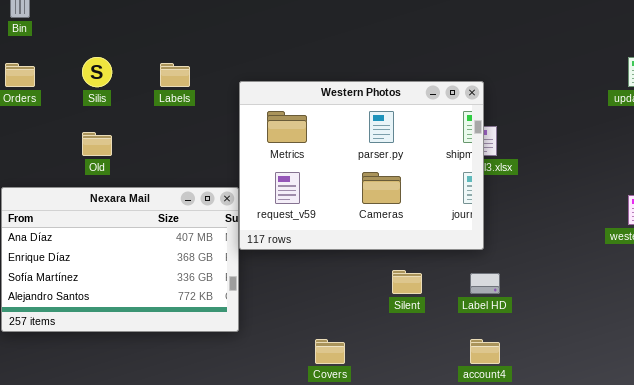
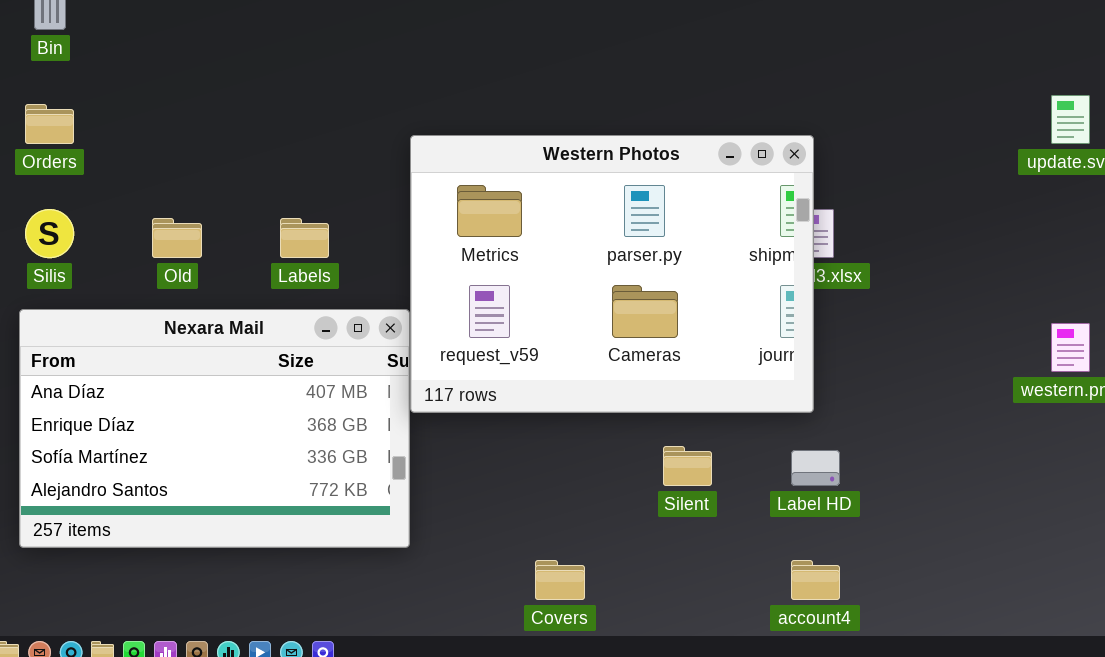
Silis: [82,57,112,87] -> [25,209,74,258], moved
Labels: [160,63,190,87] -> [280,218,329,258], moved

